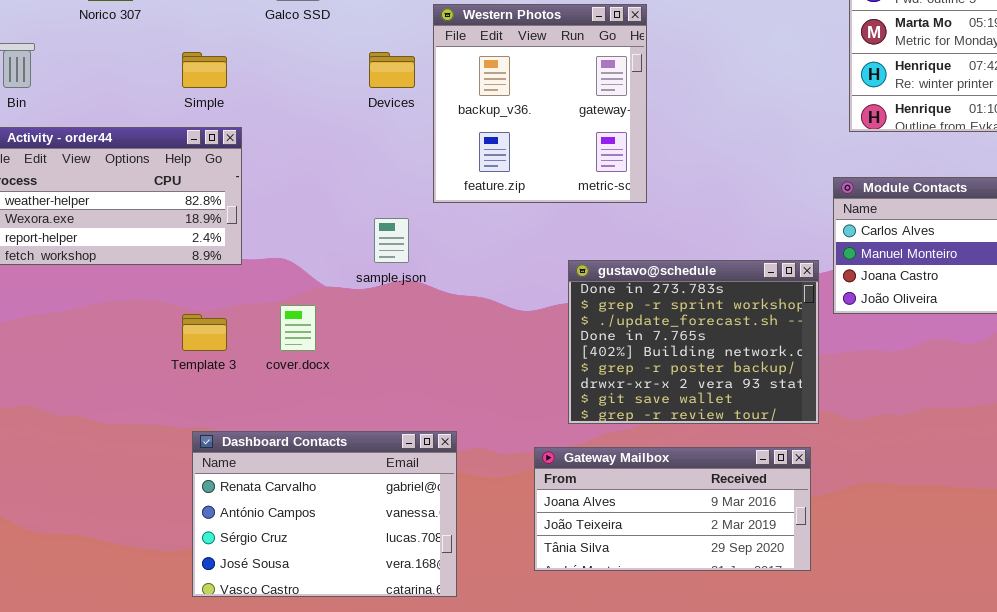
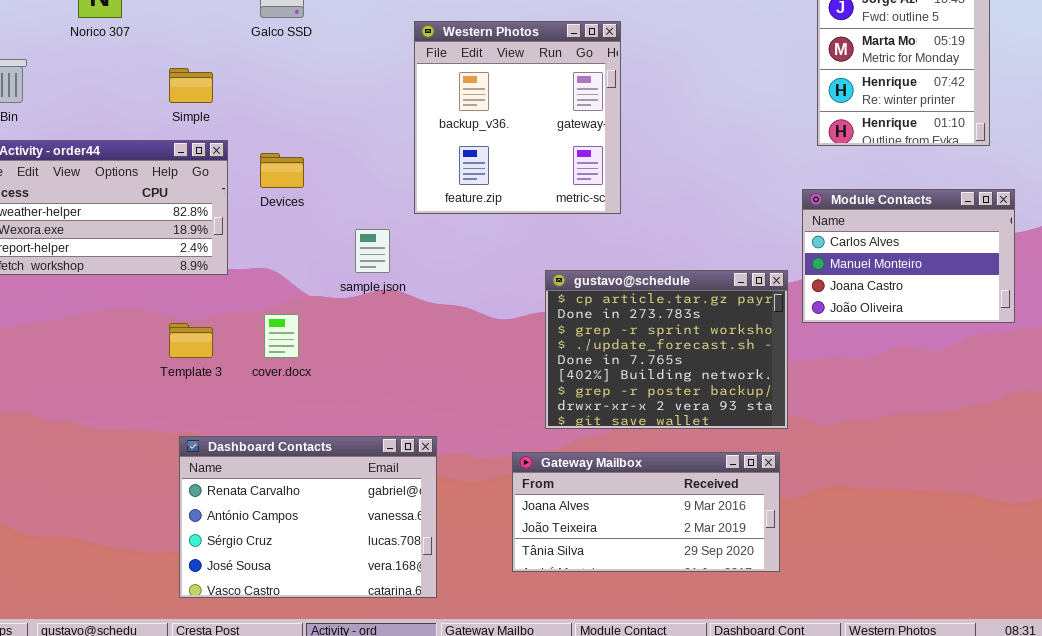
Devices: [369,52,415,88] -> [260,153,304,188], moved
gustavo@schedule: [568,260,819,424] -> [545,270,788,429], scrolled up 1 row

